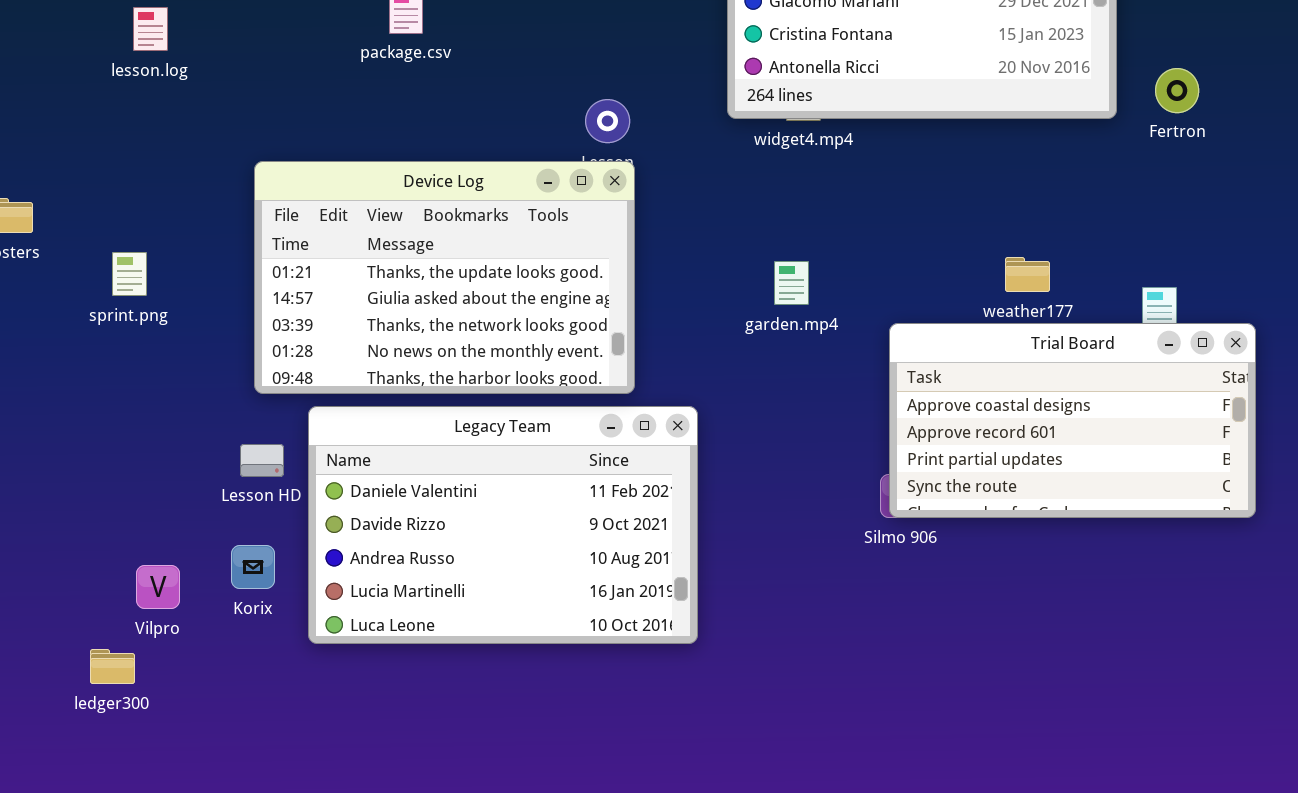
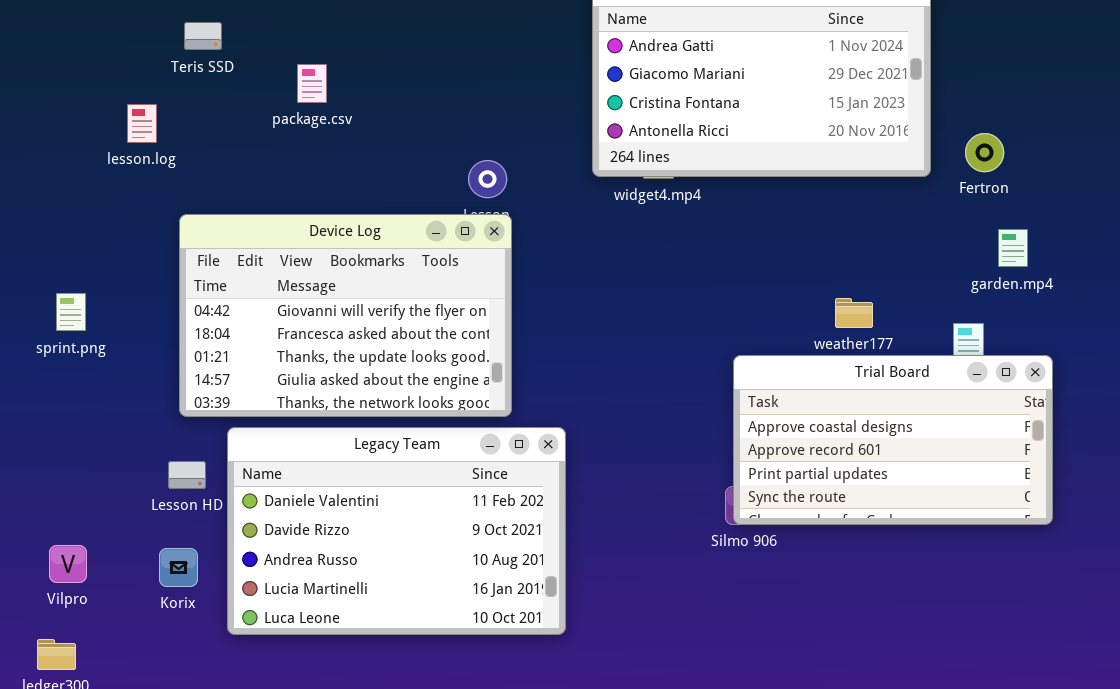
lesson.log: [133,7,168,51] -> [127,104,157,143], moved
Device Log: [254,161,635,394] -> [179,214,512,417], scrolled up 2 rows
garden.mp4: [774,261,809,305] -> [998,229,1028,267], moved
Vilpro: [136,565,180,609] -> [49,545,87,583], moved

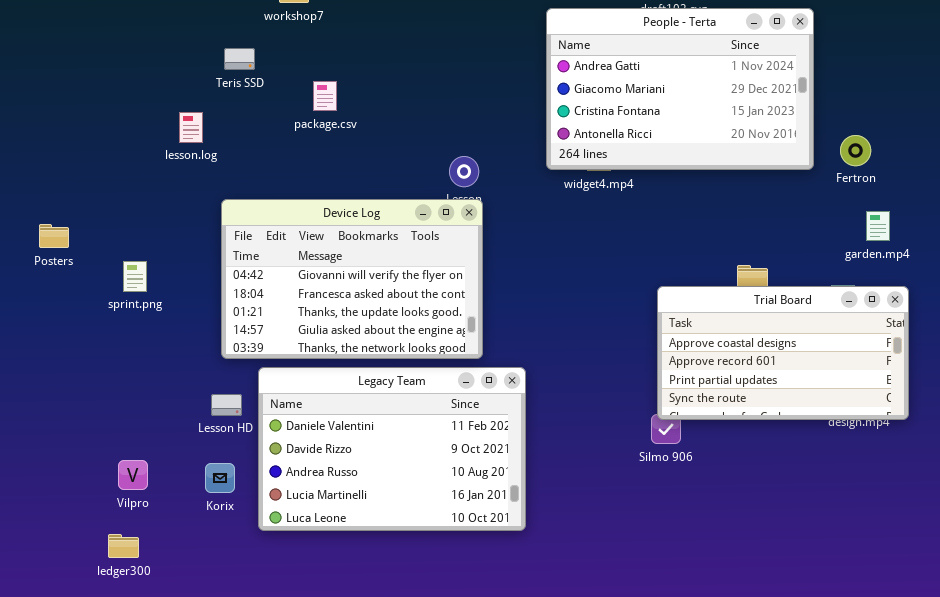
Trial Board: [733,355,1053,525] -> [657,286,909,420], moved

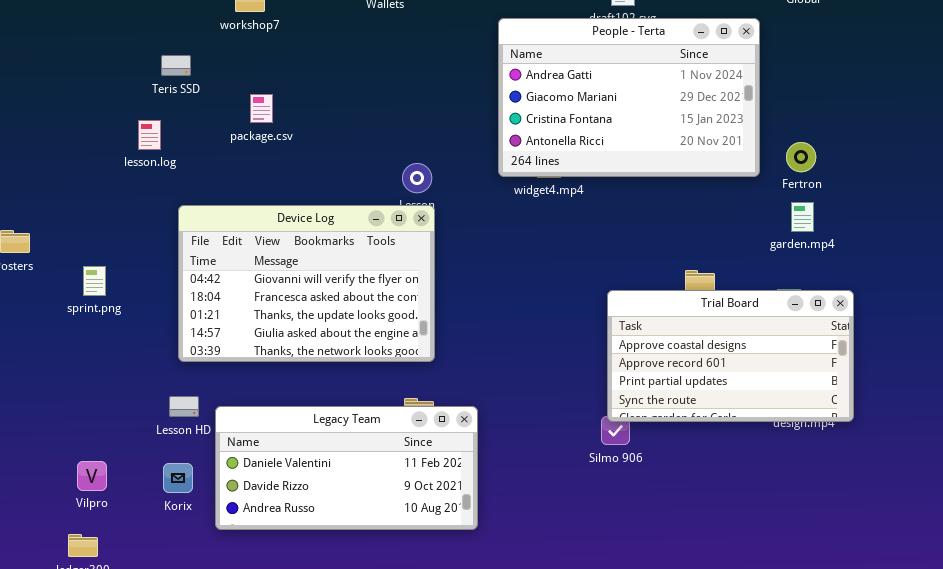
Teris SSD: [224,48,255,70] -> [161,55,191,76], moved
package.csv: [313,81,337,111] -> [250,94,273,123], moved
garden.mp4: [866,211,890,241] -> [791,202,814,232], moved
Legacy Team: [258,367,526,531] -> [215,406,478,530], resized

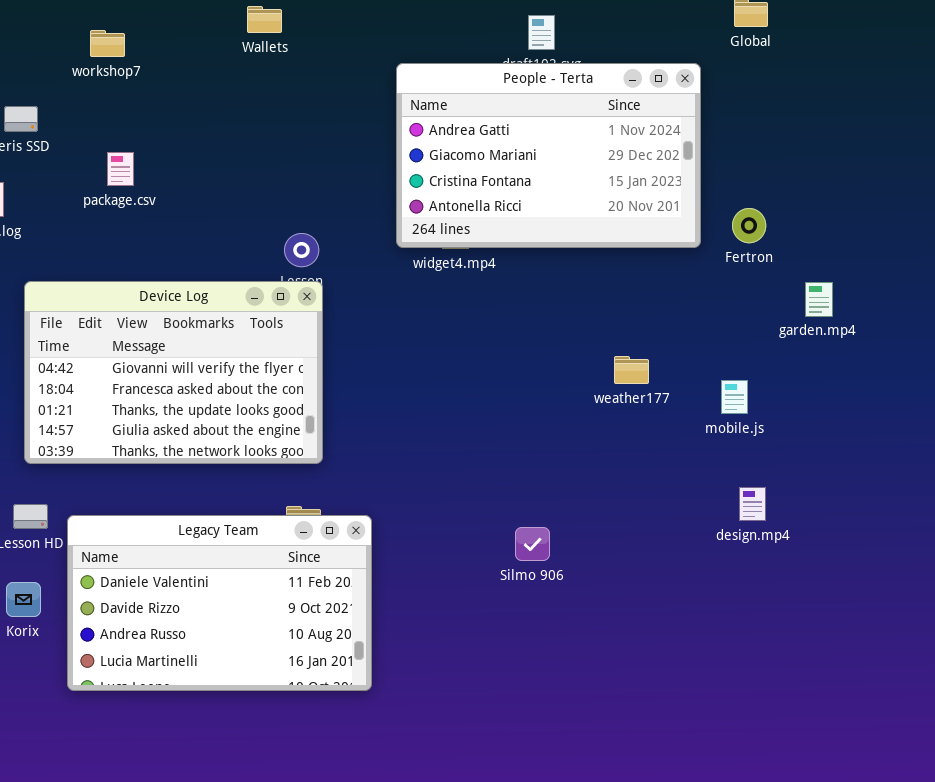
garden.mp4: [791,202,814,232] -> [805,282,833,317], moved
Trial Board: [607,290,854,422] -> none, closed
Legacy Team: [215,406,478,530] -> [67,515,372,691], resized

